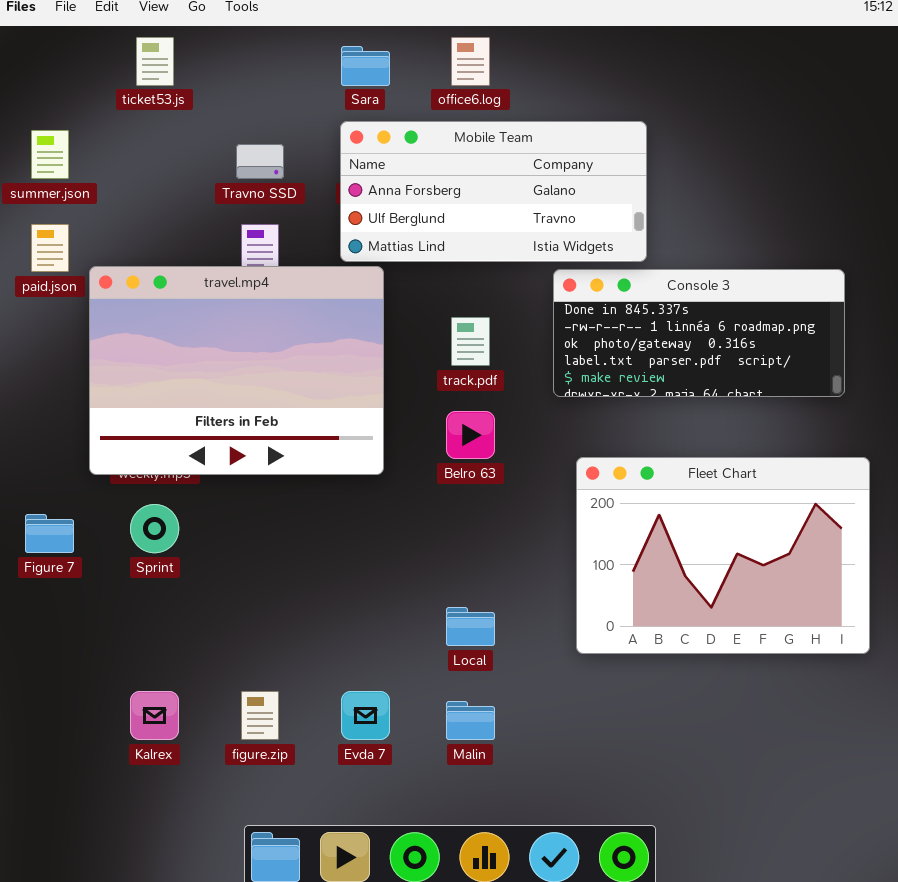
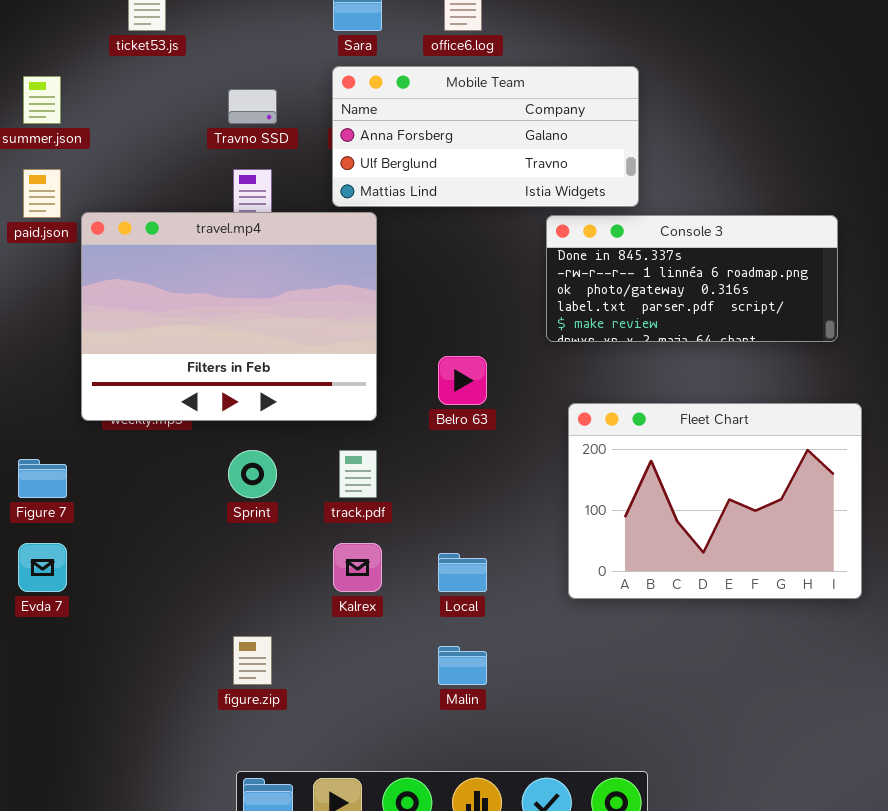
track.pdf: [451,317,490,366] -> [339,450,377,498], moved
Sprint: [130,504,179,553] -> [228,450,277,498], moved
Kalrex: [130,691,179,740] -> [333,543,382,592], moved
Evda 7: [341,691,390,740] -> [18,543,67,592], moved

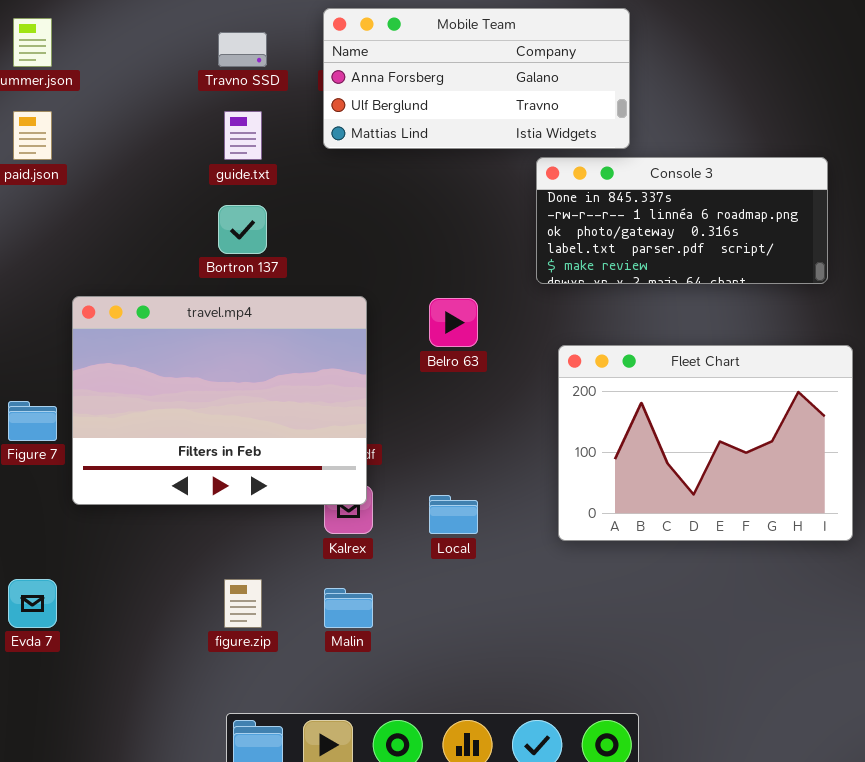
travel.mp4: [81,212,377,421] -> [72,296,367,505], moved
Evda 7: [18,543,67,592] -> [8,579,57,628], moved
Malin: [438,646,487,685] -> [324,588,373,628], moved

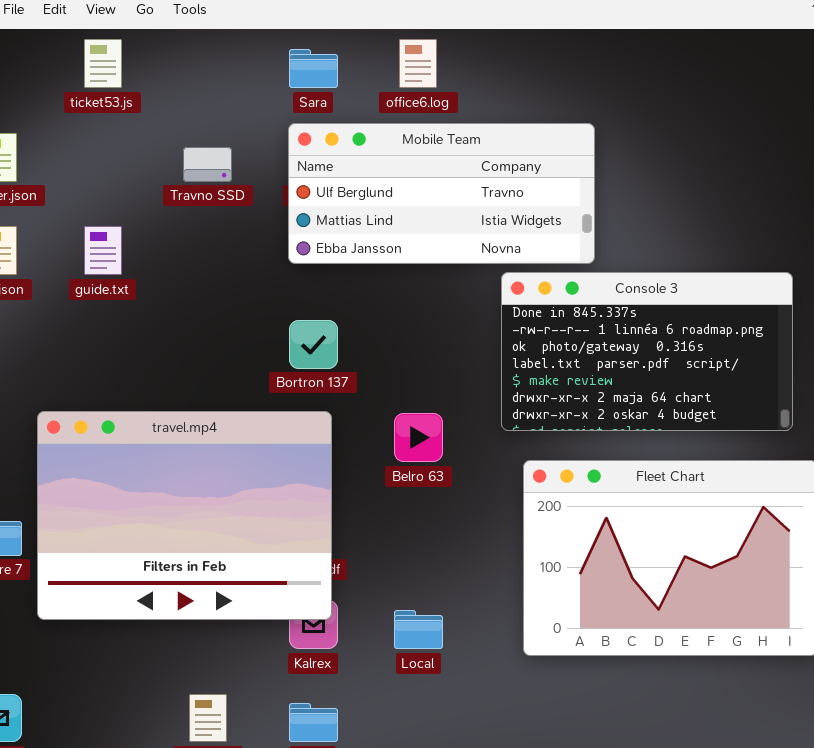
Mobile Team: [323,8,630,149] -> [288,123,595,264], scrolled down 1 row
guide.txt: [224,111,262,160] -> [84,226,122,275], moved
Console 3: [536,157,828,284] -> [501,272,793,431], resized
Bortron 137: [218,205,267,254] -> [289,320,338,369], moved

